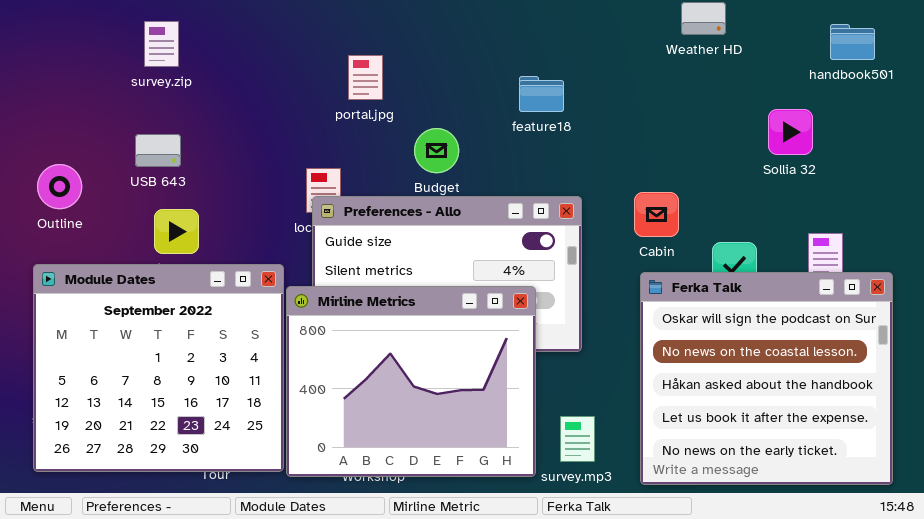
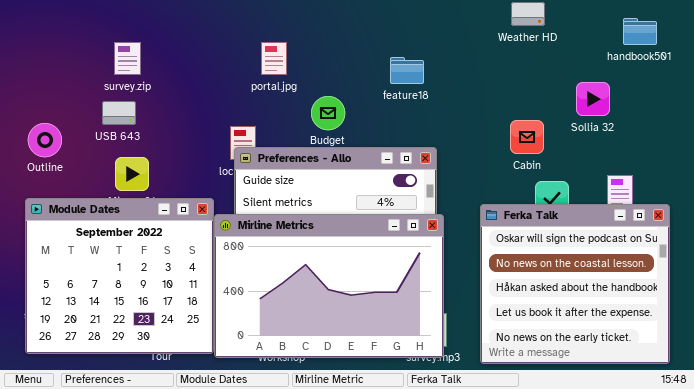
survey.zip: [144,21,179,67] -> [114,42,141,75], moved
Cabin: [634,192,679,237] -> [510,120,544,154], moved
Mirline Metrics: [286,286,536,477] -> [214,214,444,358], resized

